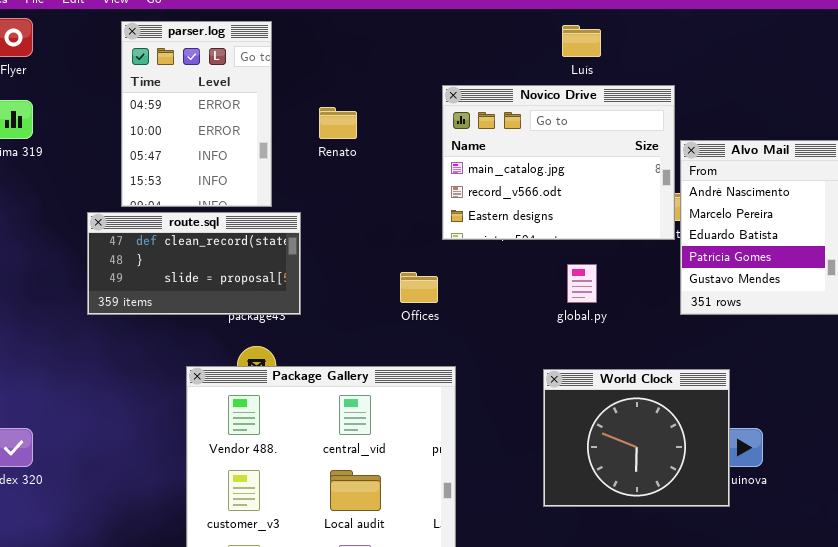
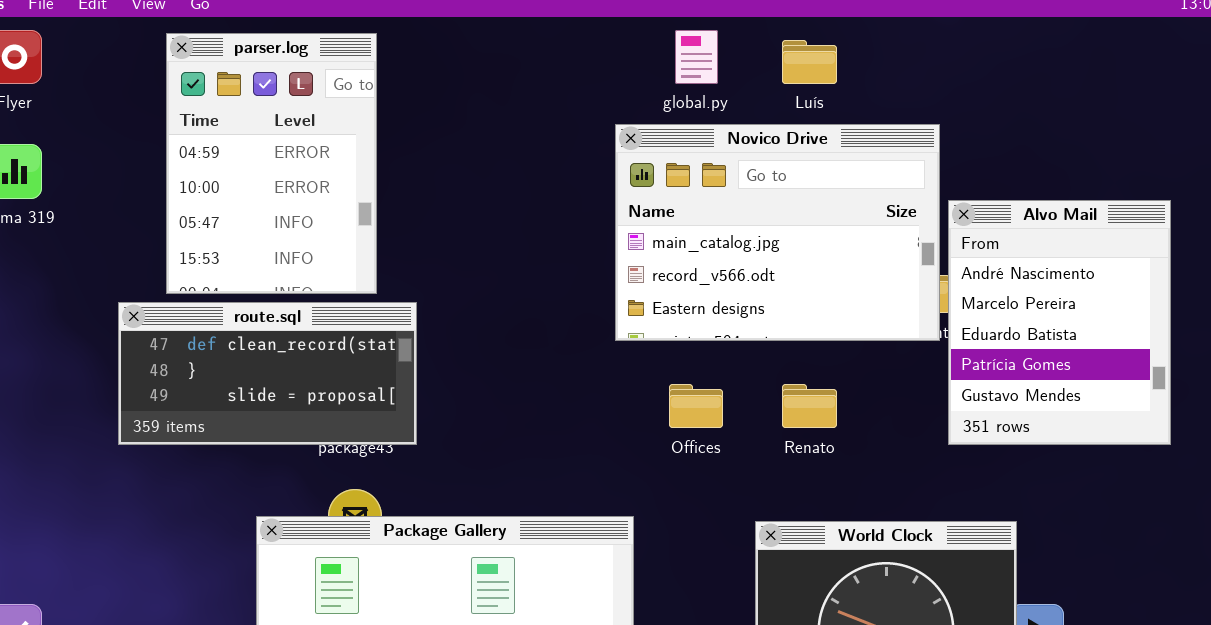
Renato: [319,107,357,139] -> [782,384,837,428], moved
global.py: [567,264,597,303] -> [675,30,718,84], moved
Offices: [400,272,438,303] -> [669,384,723,428], moved

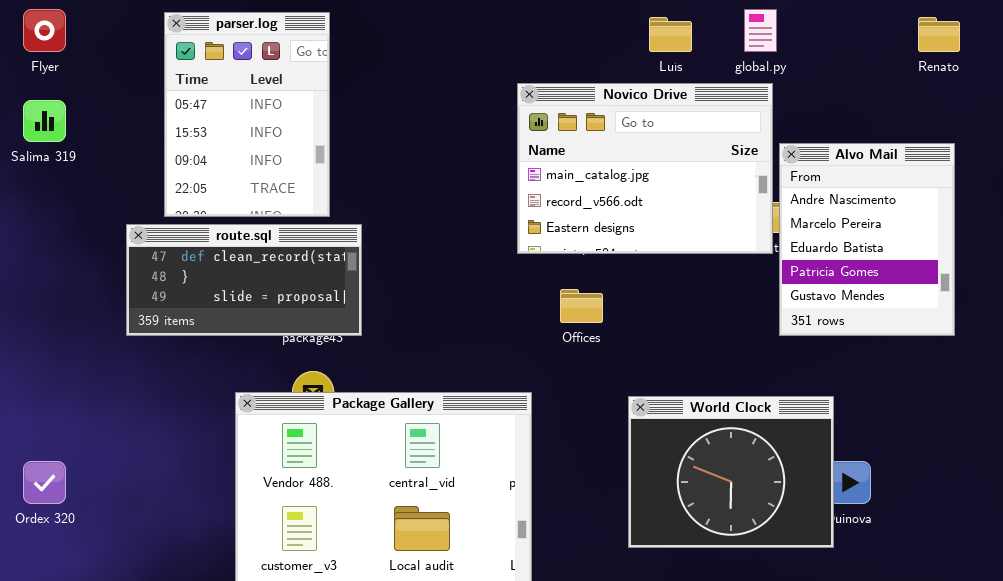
global.py: [675,30,718,84] -> [744,9,777,52], moved
parser.log: [166,33,377,294] -> [164,12,330,217], scrolled down 2 rows
Renato: [782,384,837,428] -> [918,17,960,52], moved

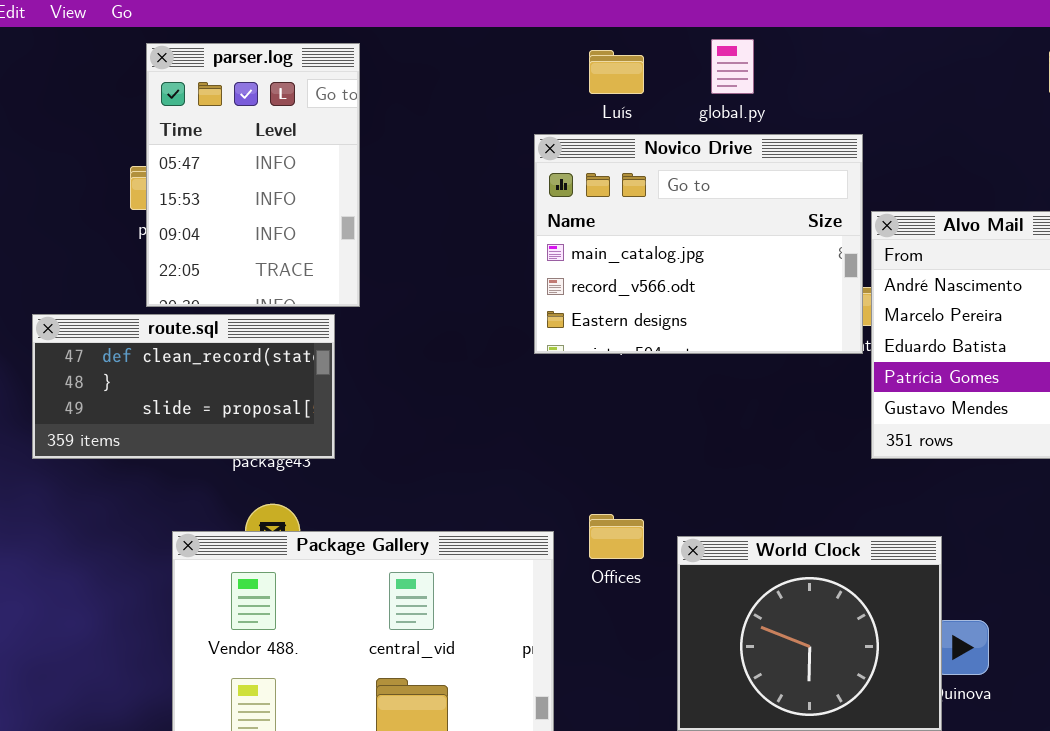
global.py: [744,9,777,52] -> [711,39,754,94], moved
parser.log: [164,12,330,217] -> [146,43,360,307], moved
Luís: [649,17,692,52] -> [589,50,644,94], moved
Offices: [560,289,603,323] -> [589,514,644,559], moved

